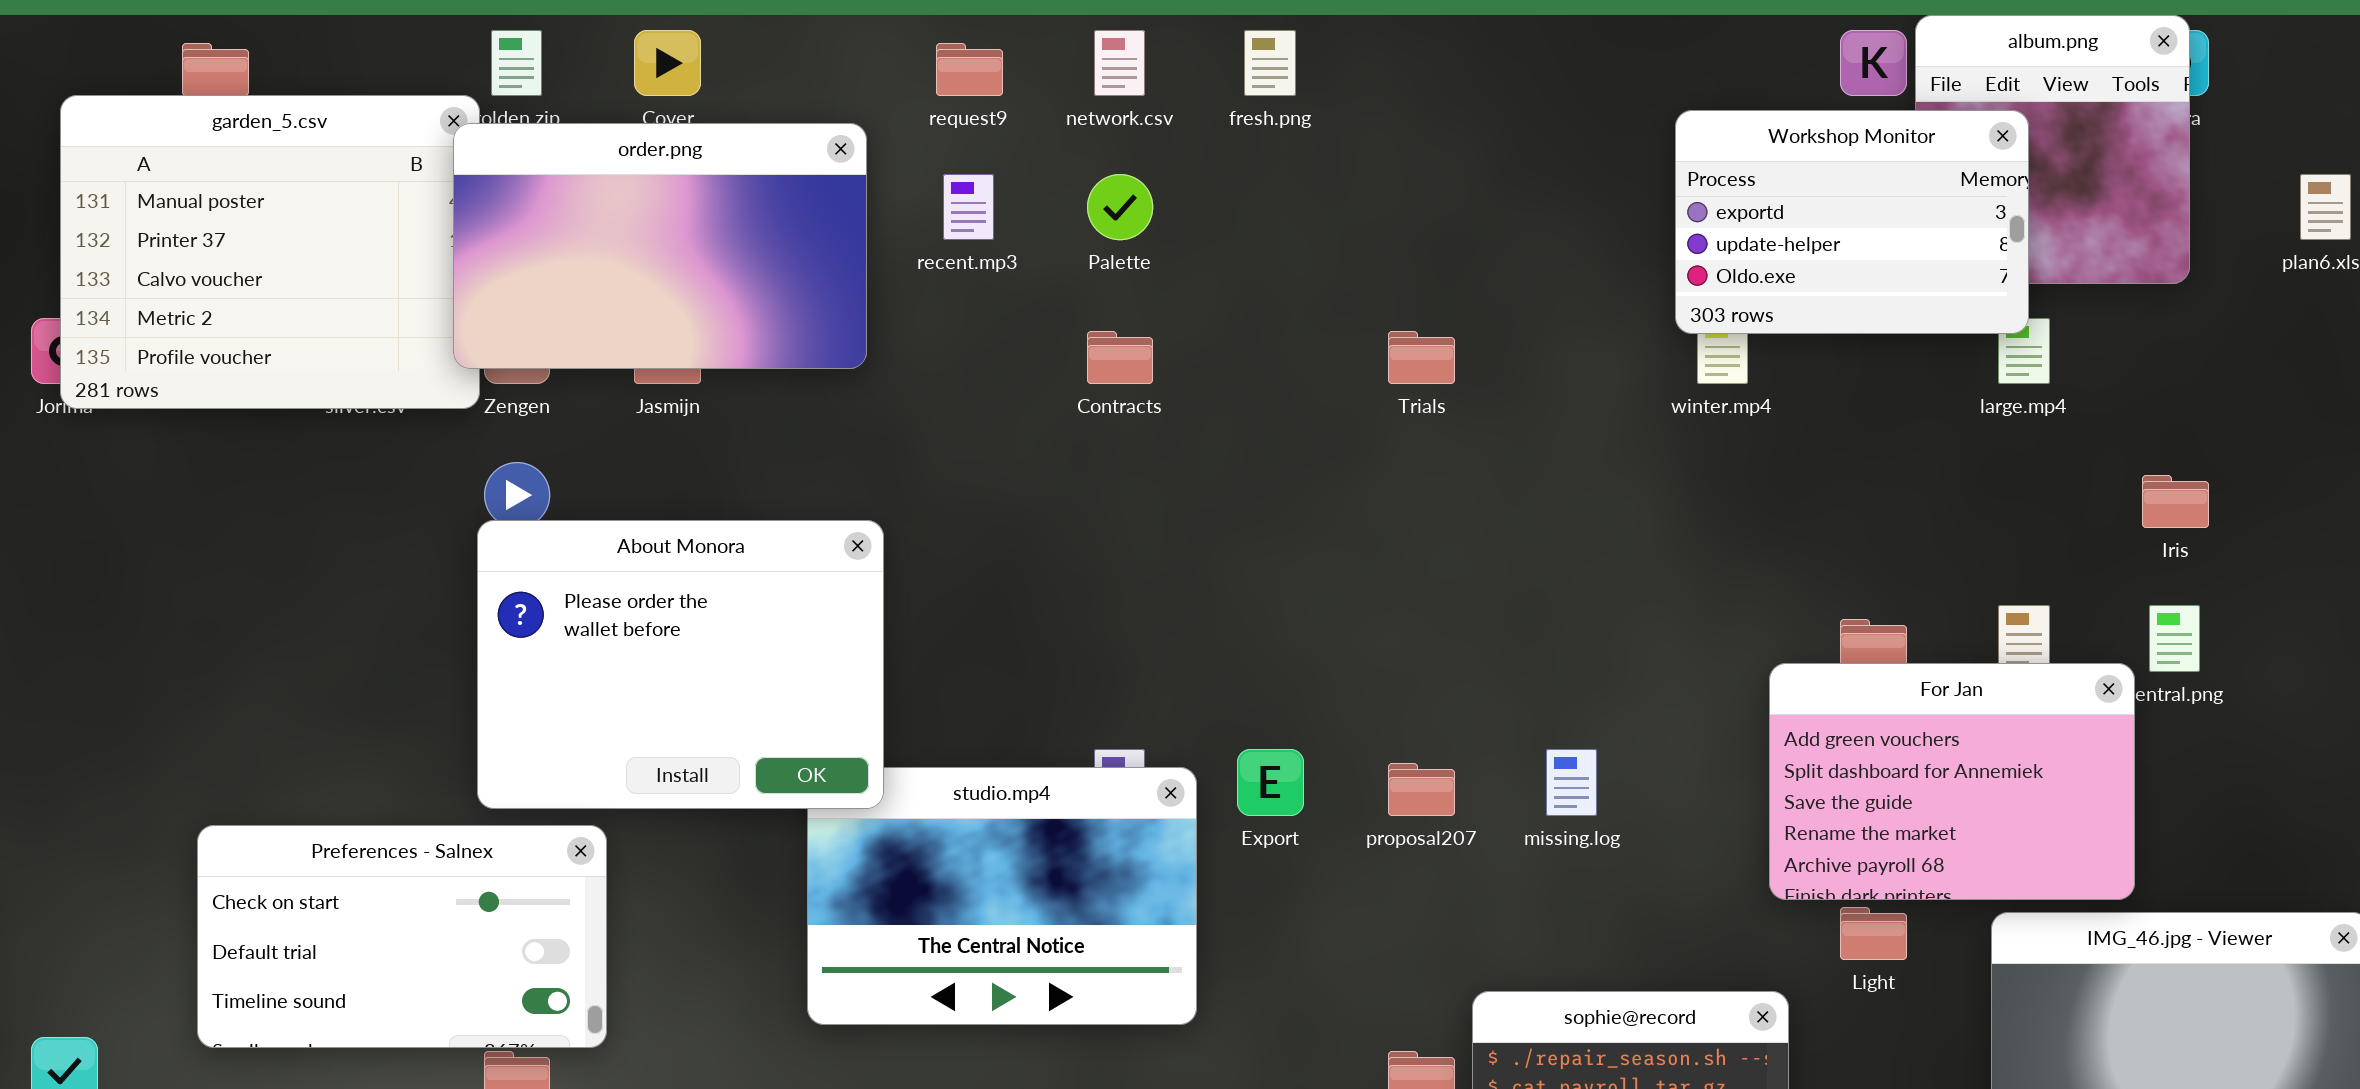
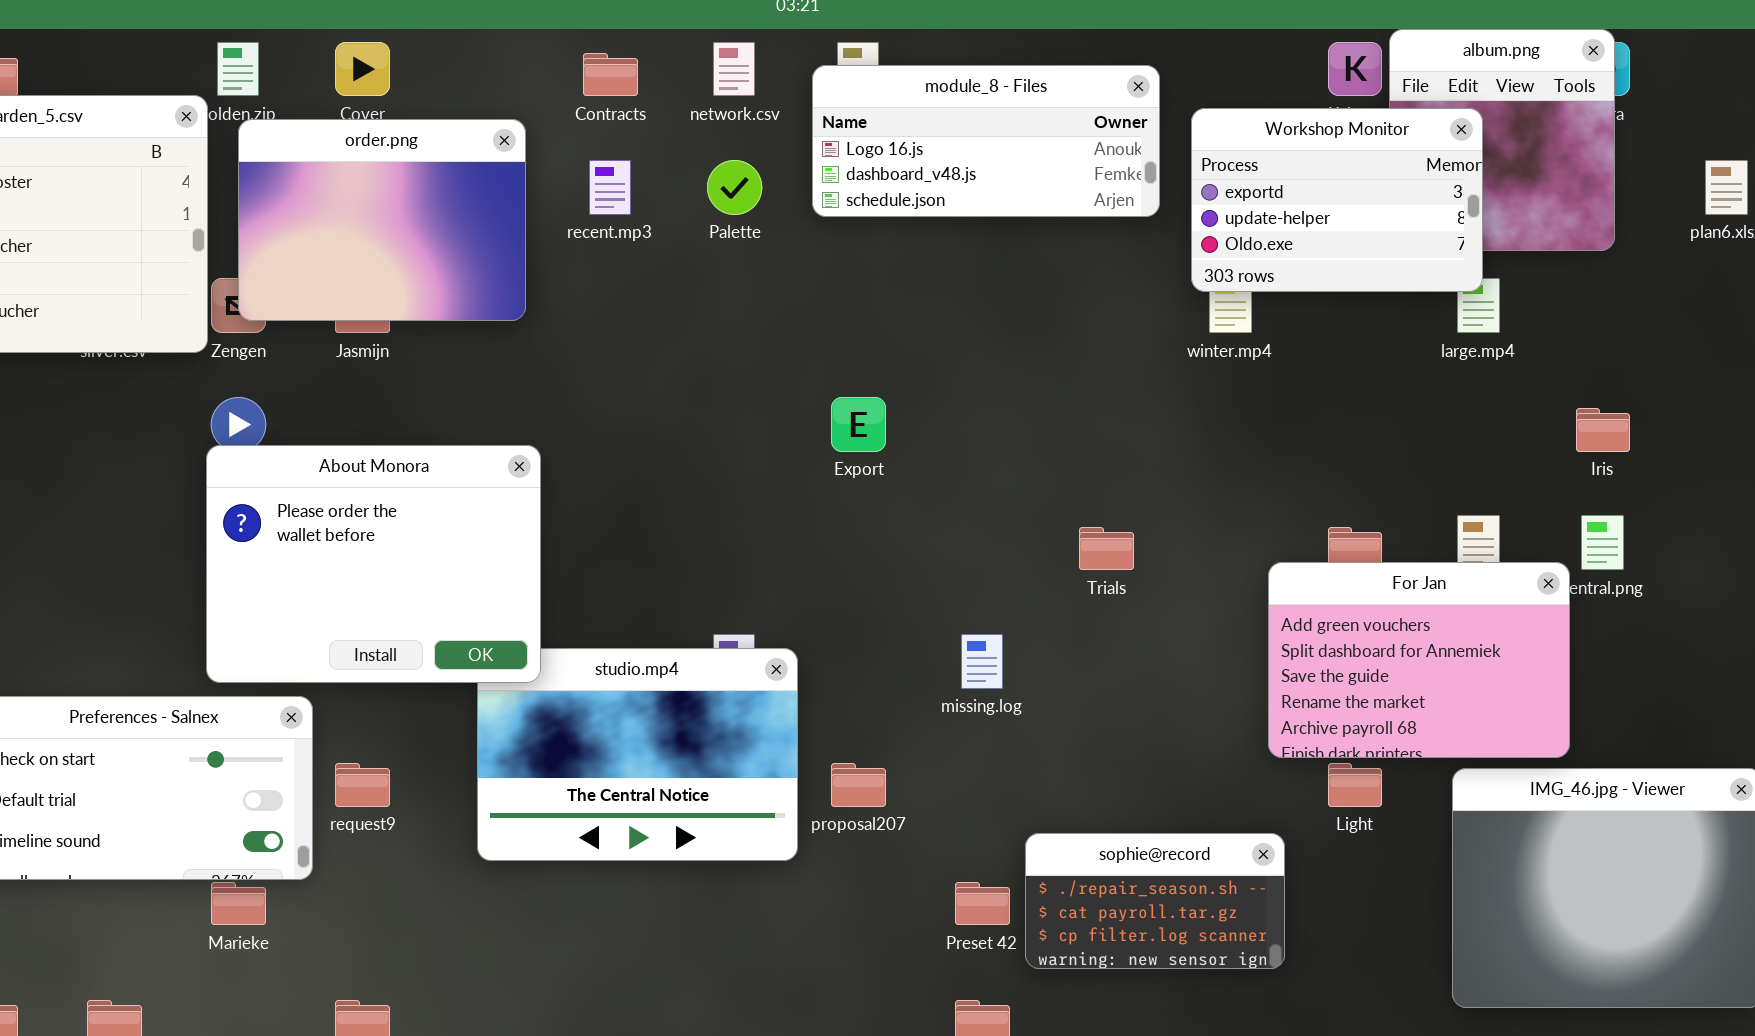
request9: [936,43,1003,96] -> [335,763,390,807], moved
module_8 - Files: none -> [812,65,1160,217], opened
order.png: [453,123,867,369] -> [238,119,526,321], resized
Contracts: [1087,331,1153,384] -> [583,53,638,96], moved
Trials: [1388,331,1455,384] -> [1079,527,1134,570], moved
Export: [1237,749,1304,816] -> [831,397,886,452], moved
missing.log: [1546,749,1597,816] -> [961,634,1003,689], moved
proposal207: [1388,763,1455,816] -> [831,763,886,807], moved

